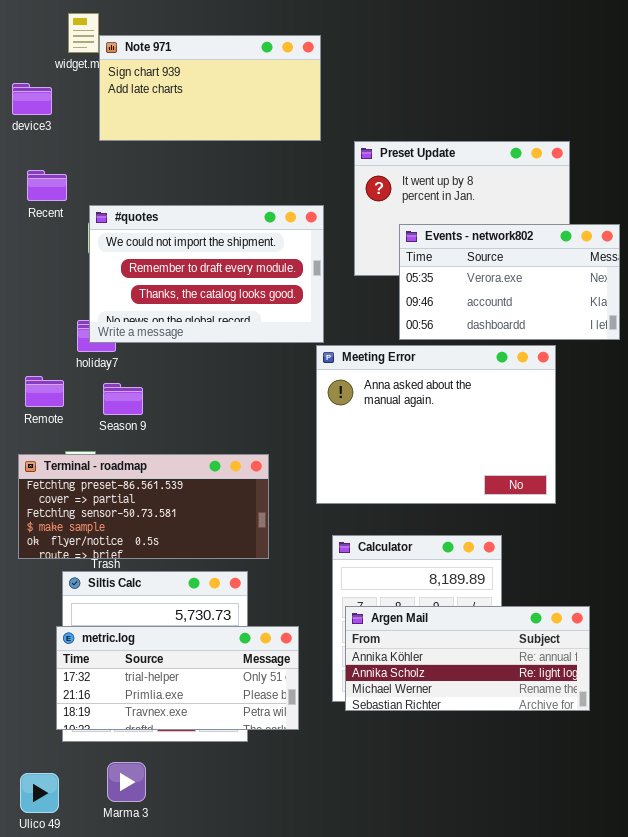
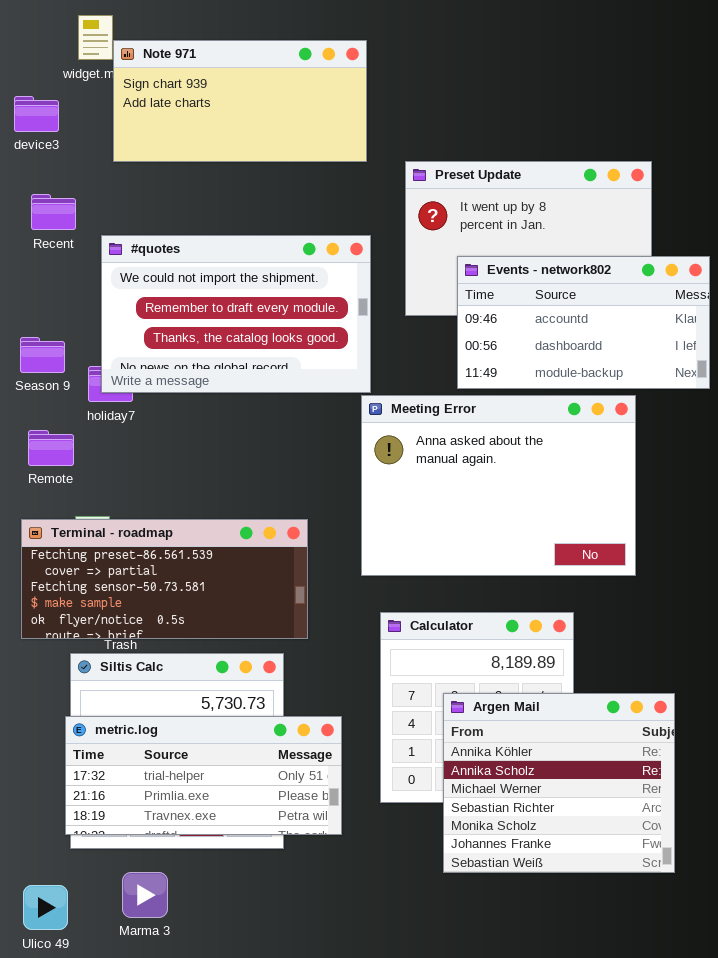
Events - network802: [399,224,620,340] -> [457,256,710,389], scrolled down 1 row
Season 9: [103,383,143,415] -> [20,337,65,373], moved
Argen Mail: [345,606,590,711] -> [443,693,675,873], resized

